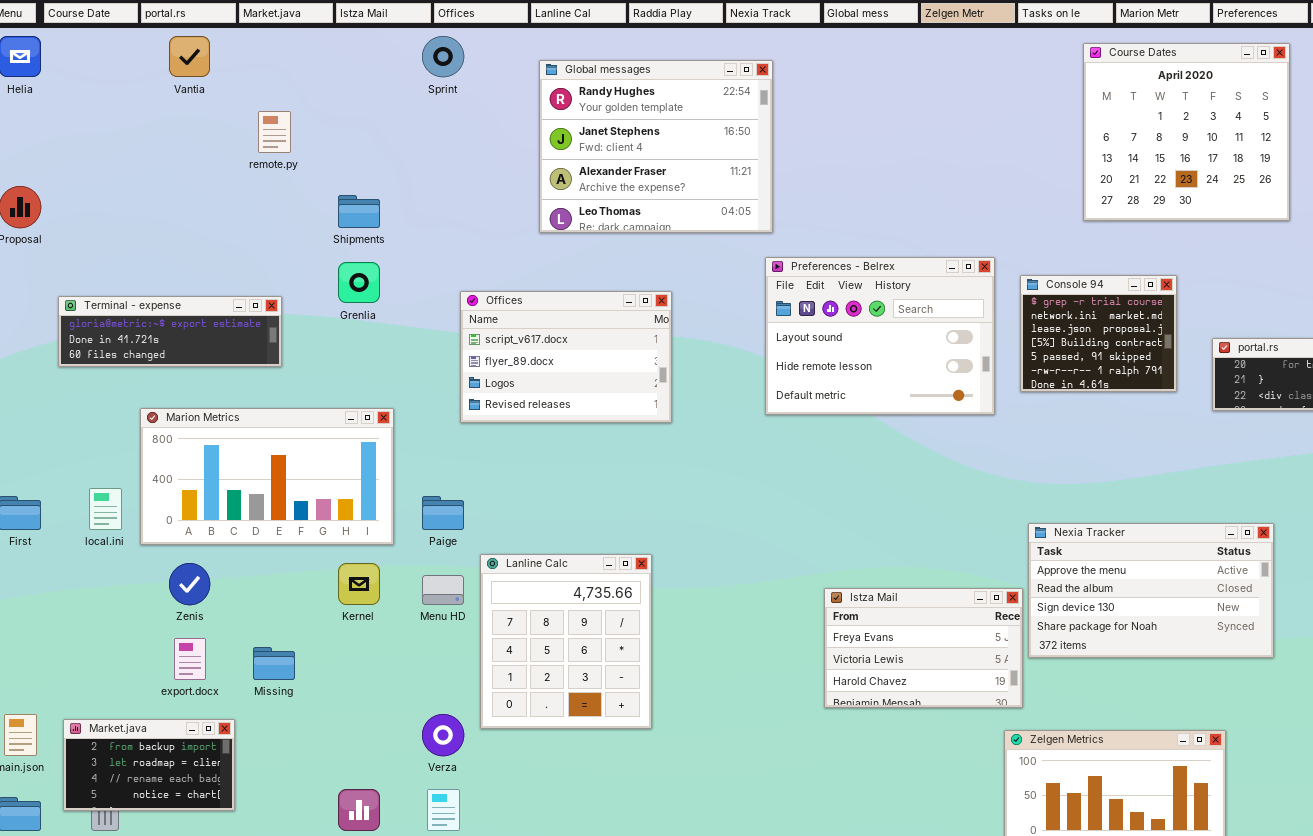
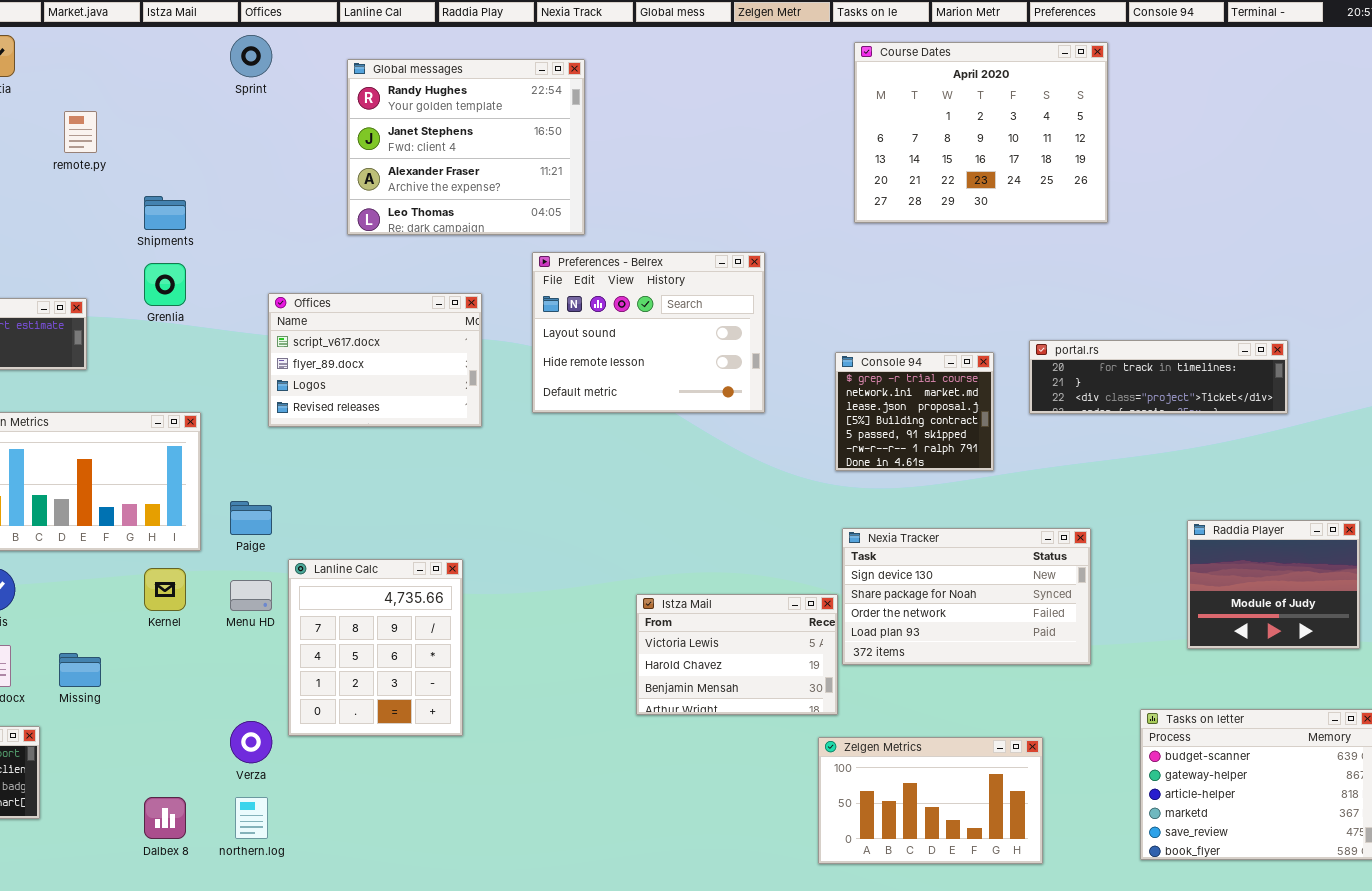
Course Dates: [1083,43,1290,221] -> [854,42,1108,223], resized
Preferences - Belrex: [765,257,995,415] -> [532,252,765,413], moved
Console 94: [1020,275,1177,392] -> [835,352,994,471], moved
Nexia Tracker: [1028,523,1274,658] -> [842,528,1091,665], scrolled down 2 rows
Istza Mail: [824,588,1023,708] -> [636,594,838,715], scrolled down 1 row

